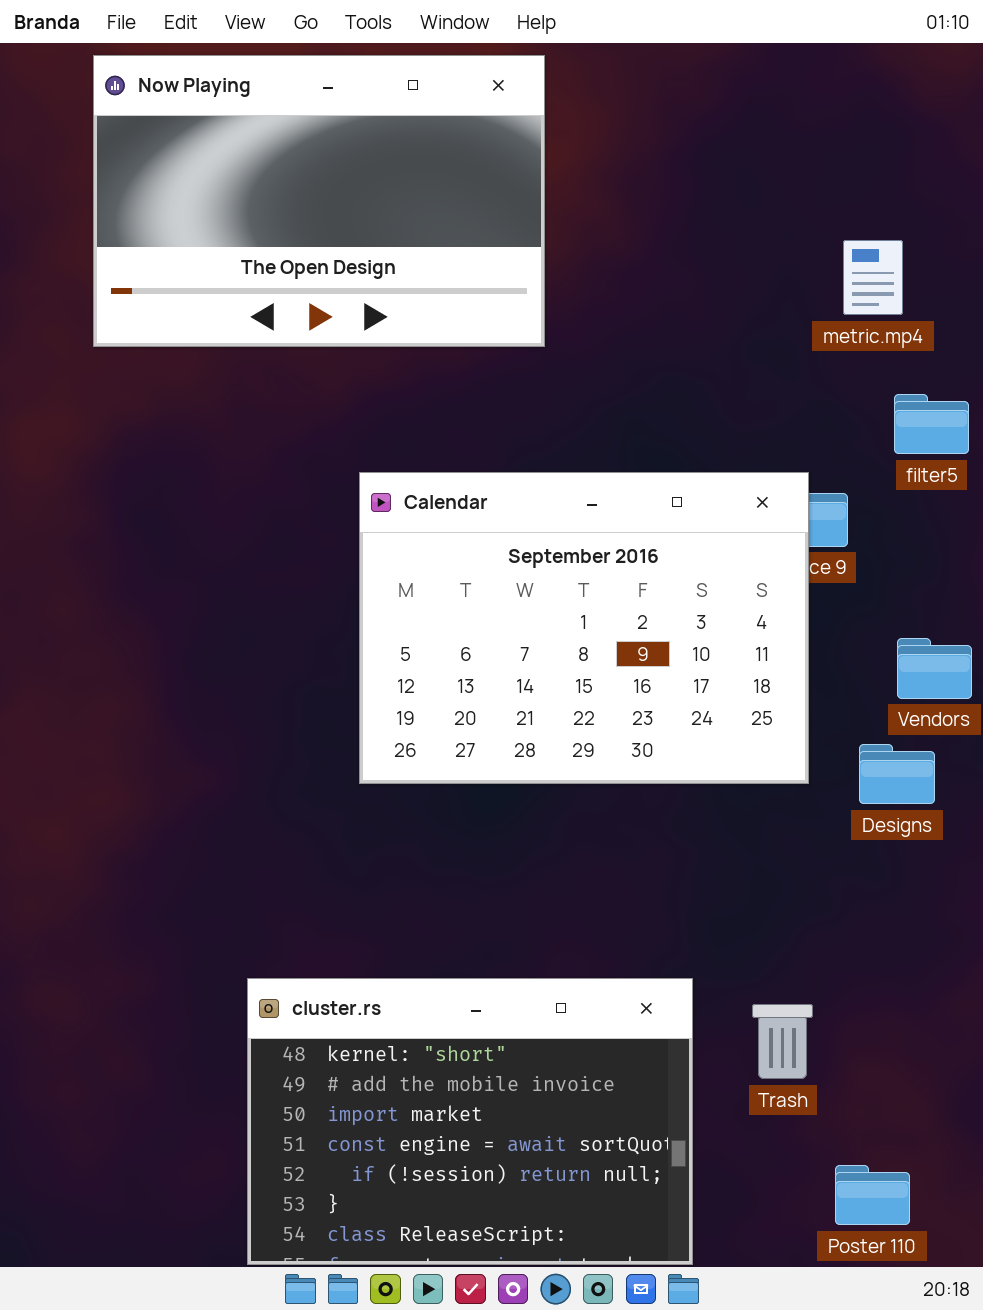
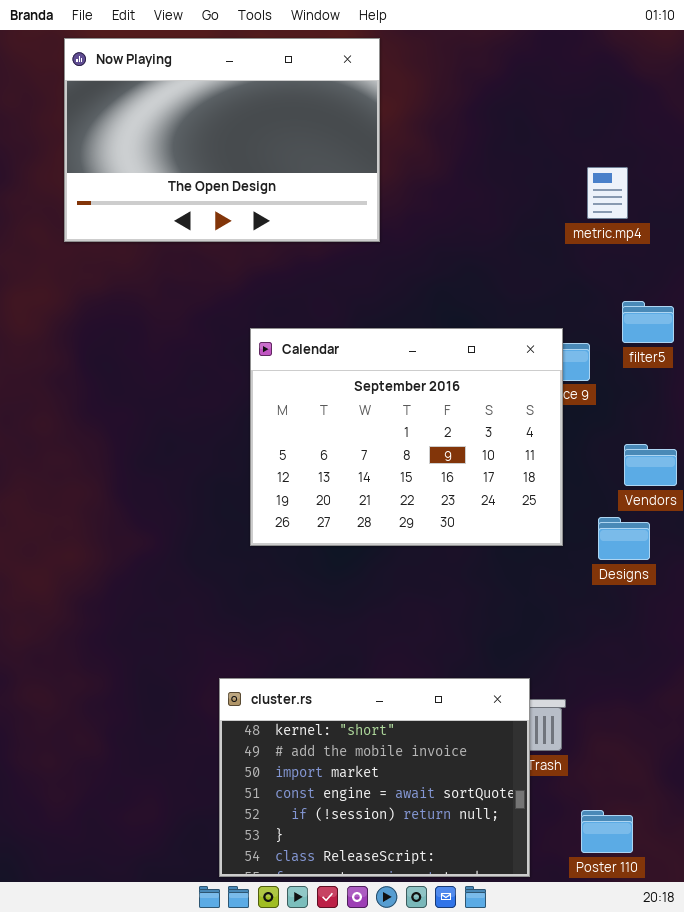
filter5: [894,394,969,454] -> [622,301,674,343], moved
cluster.rs: [247,978,693,1265] -> [219,678,530,877], moved

